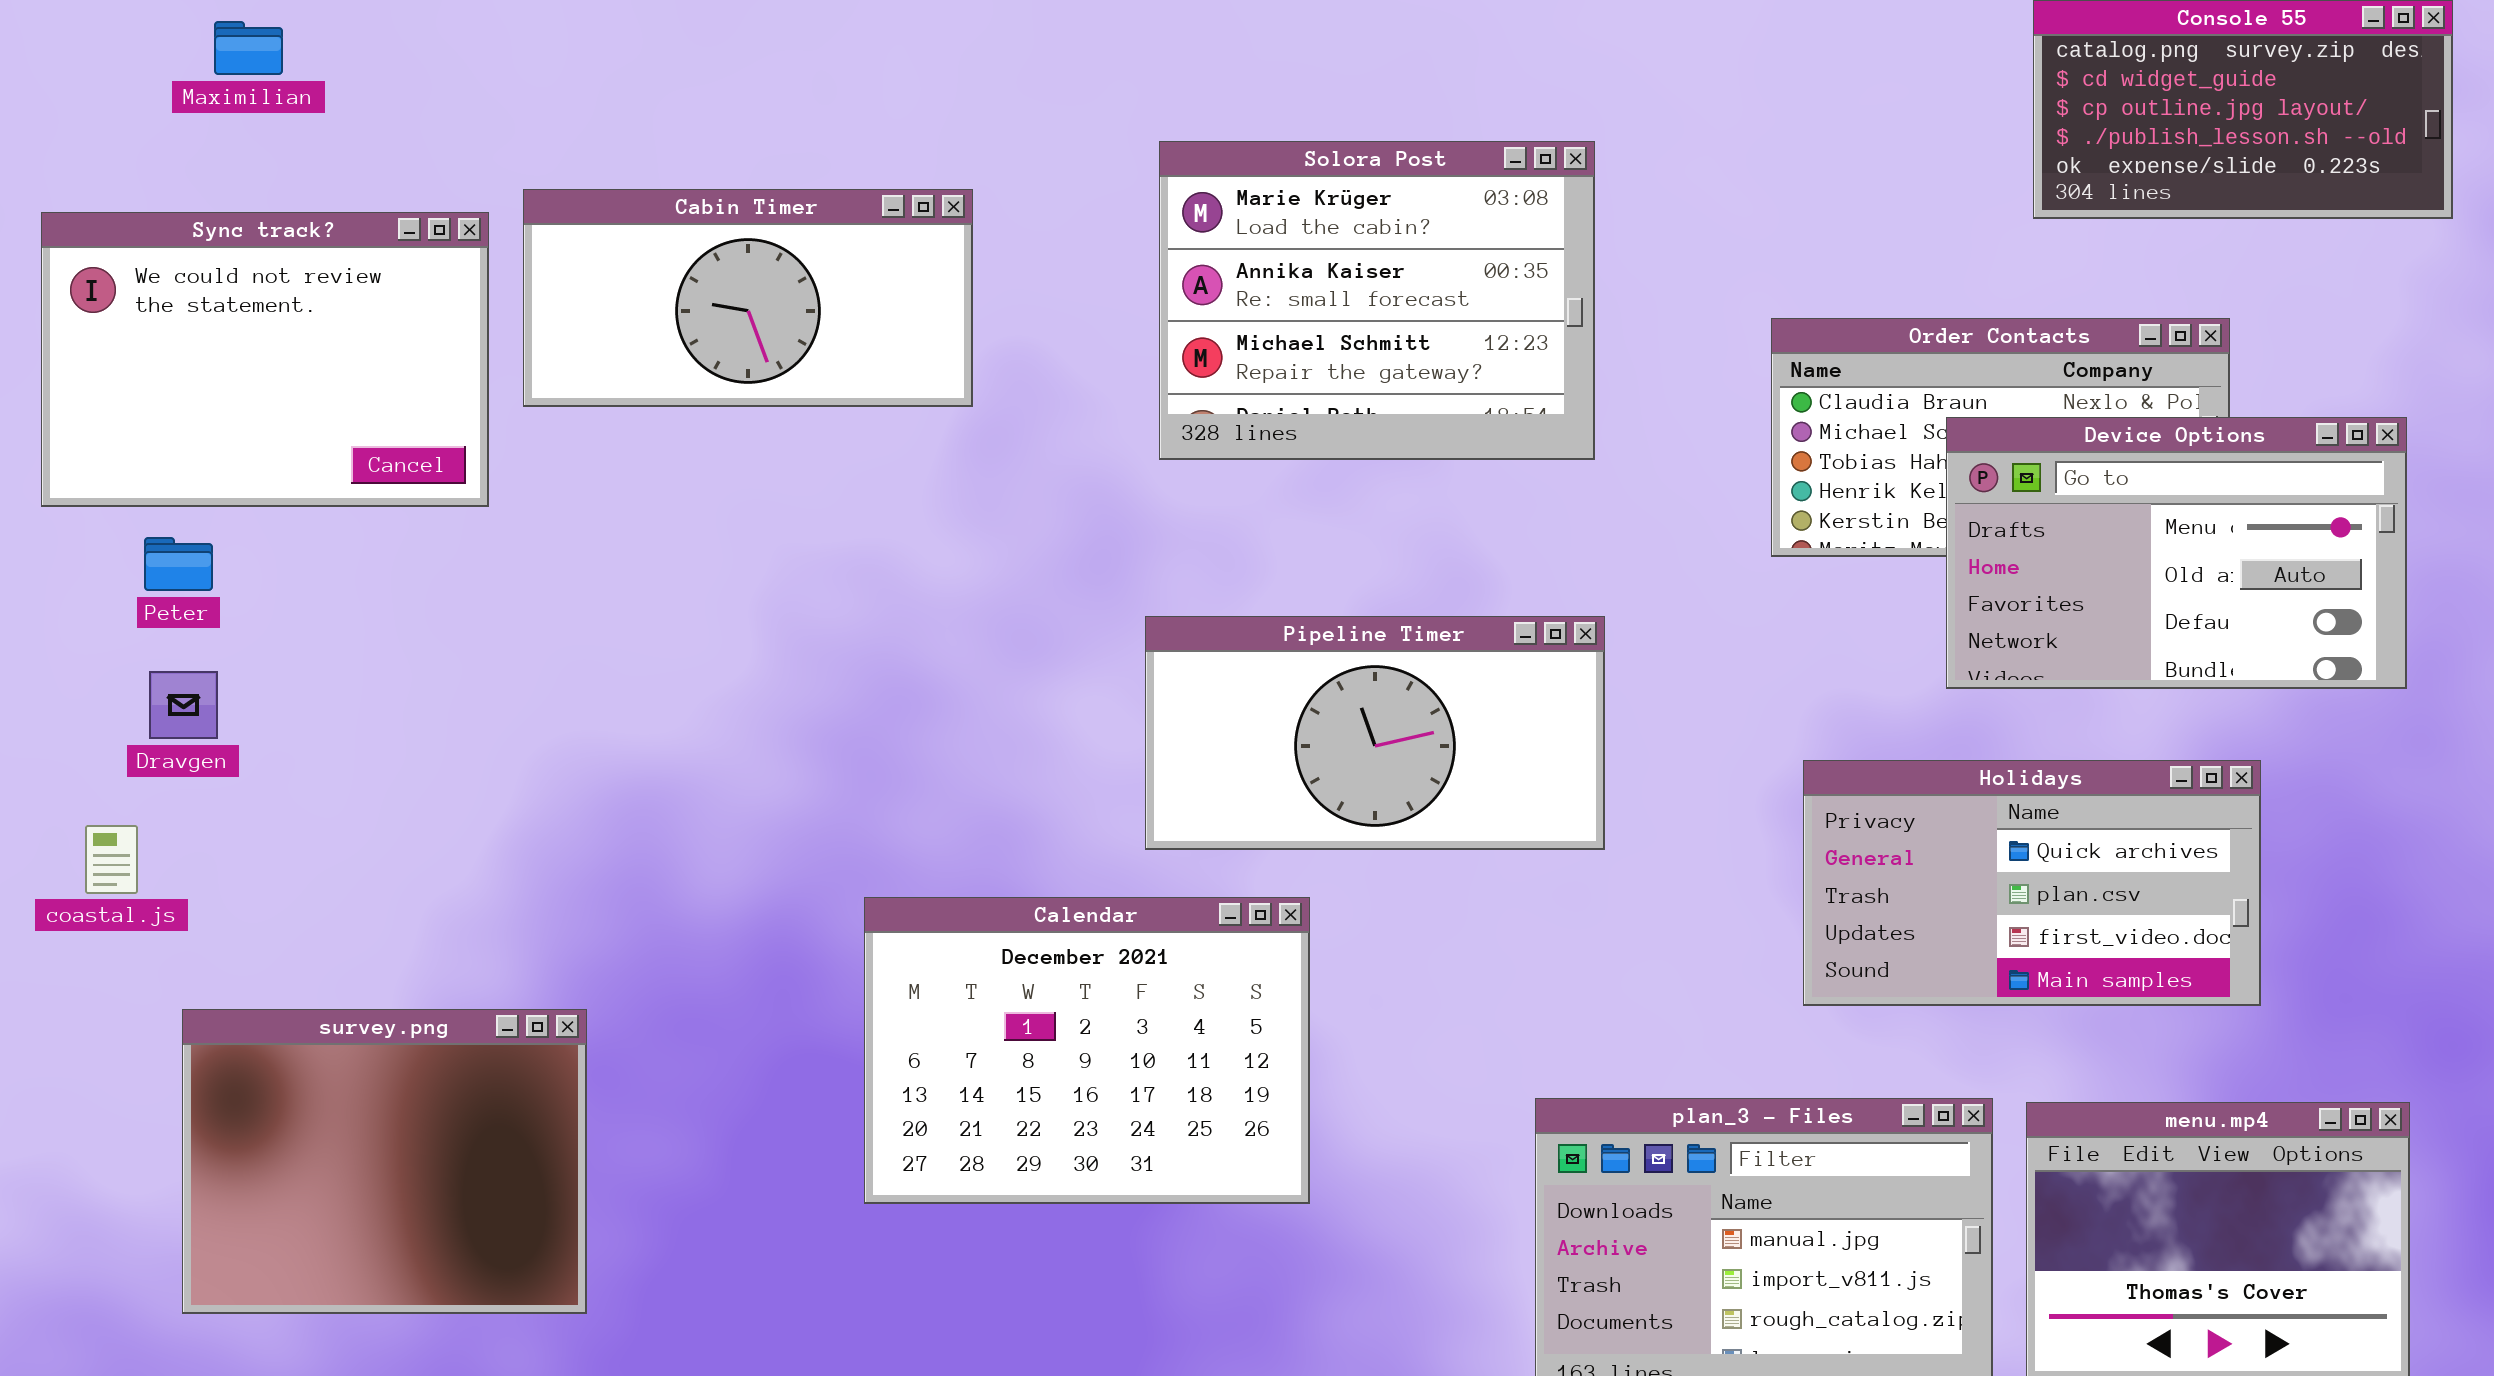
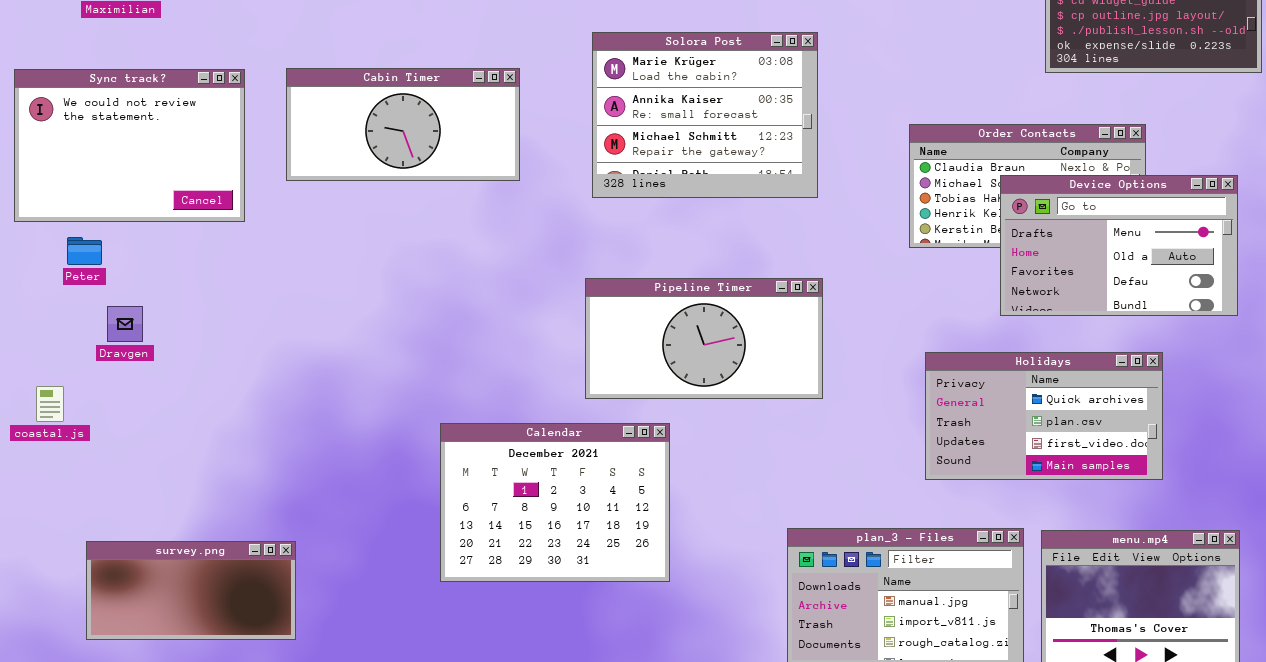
Cabin Timer: [523,189,973,407] -> [286,68,520,181], moved
Dravgen: [149,671,218,739] -> [107,306,143,342], moved
survey.png: [182,1009,587,1314] -> [86,541,296,640], resized

